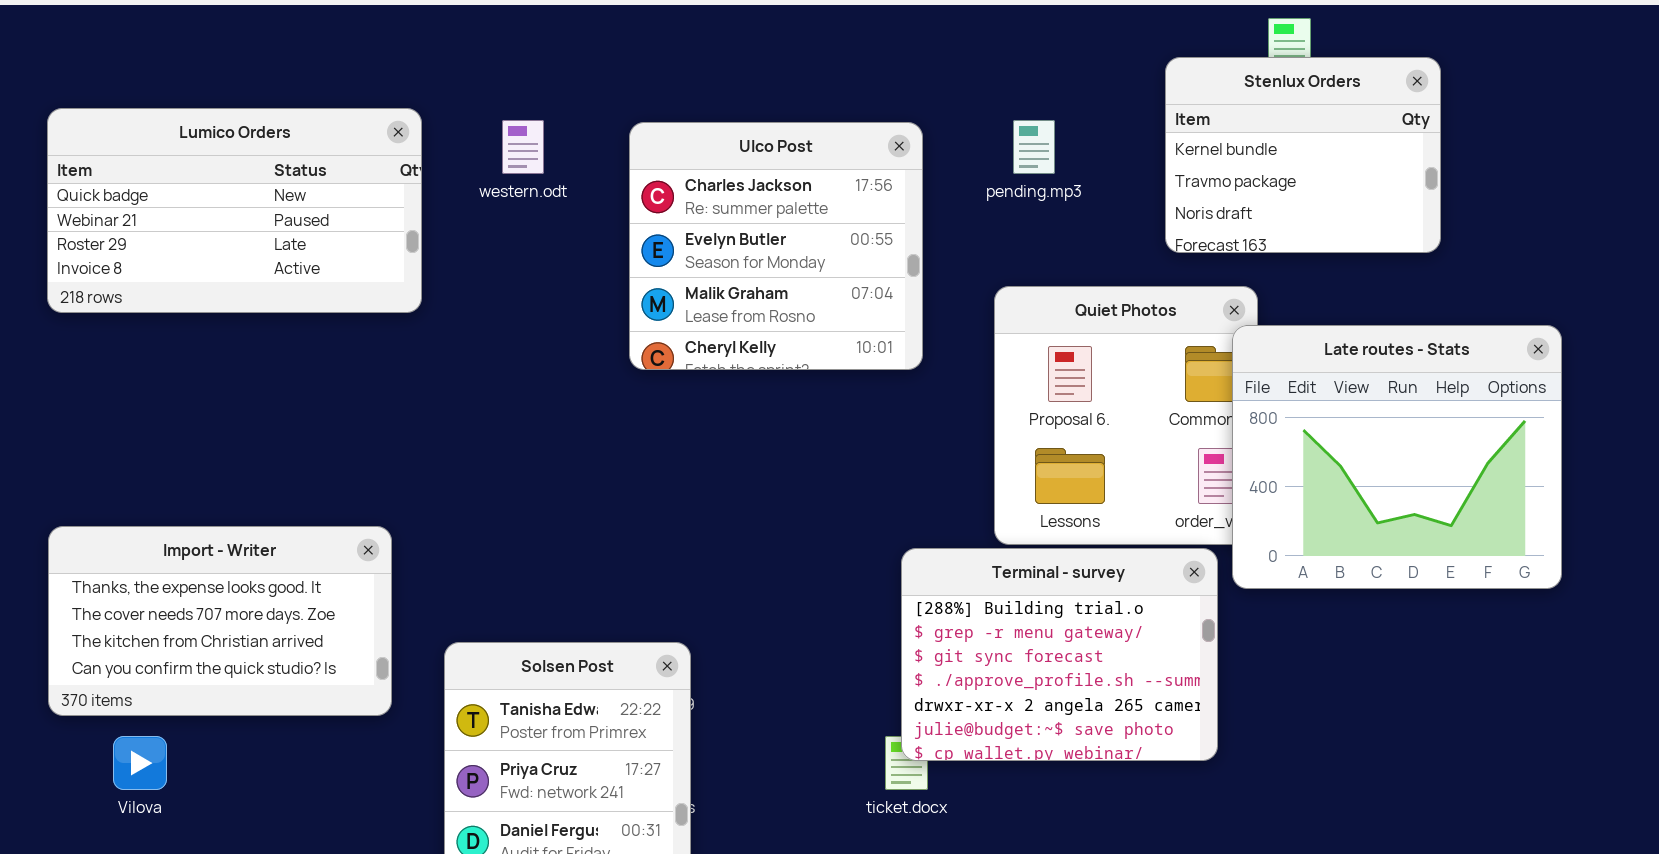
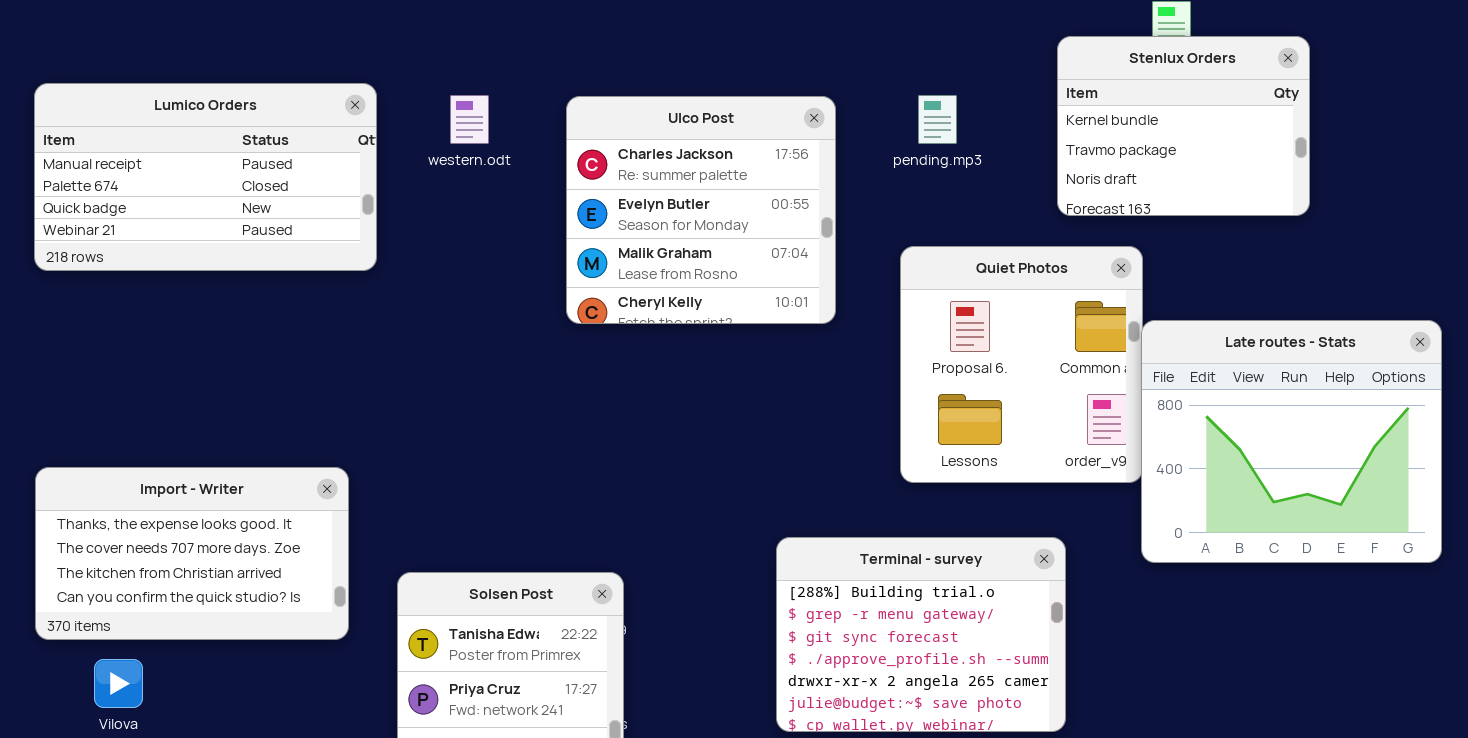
Lumico Orders: [47,108,422,313] -> [34,83,377,271], scrolled up 2 rows
Late routes - Stats: [1232,325,1562,589] -> [1141,320,1442,563], moved
Terminal - survey: [901,548,1218,761] -> [776,537,1066,732], moved

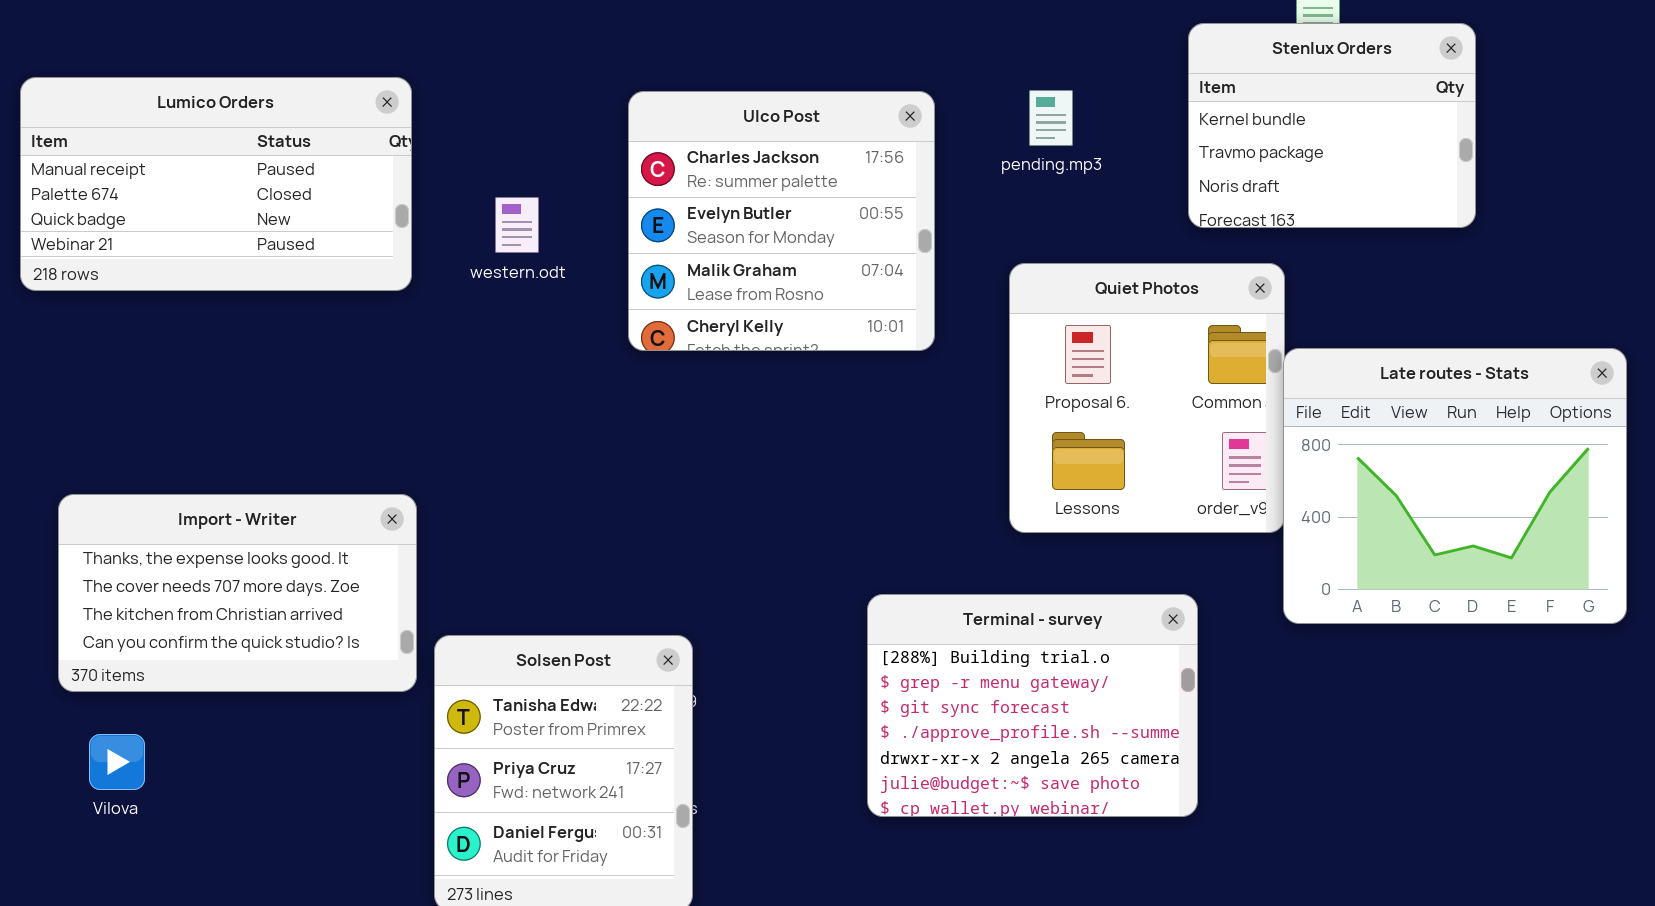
western.odt: [450,95,489,144] -> [495,197,539,253], moved
Import - Writer: [35,467,349,640] -> [58,494,417,692], moved

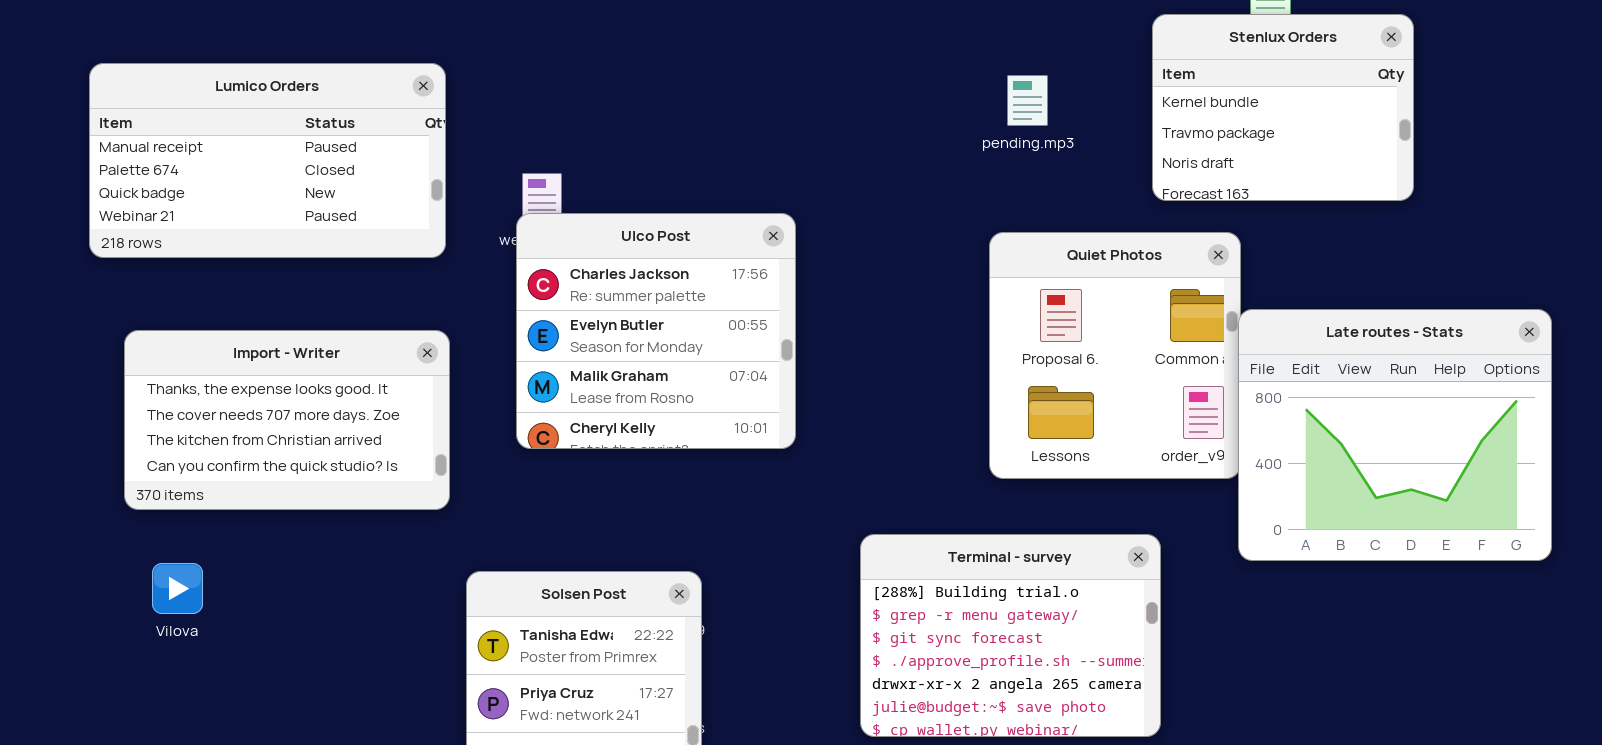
Ulco Post: [628,91,935,351] -> [516,213,796,449], moved
Import - Writer: [58,494,417,692] -> [124,330,450,510], moved
Vilova: [89,734,145,790] -> [152,563,203,614], moved

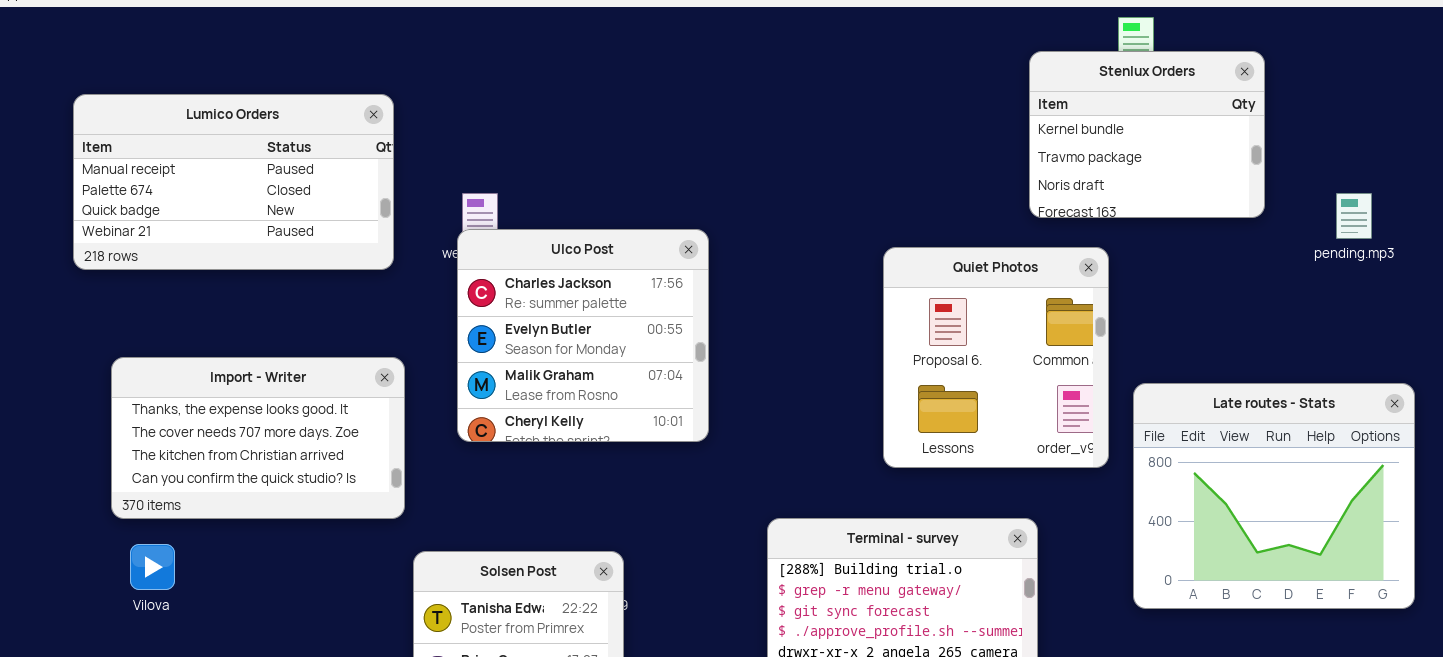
pending.mp3: [1007,75,1048,126] -> [1336,193,1372,239], moved
Late routes - Stats: [1238,309,1552,561] -> [1133,383,1415,609], moved
Import - Writer: [124,330,450,510] -> [111,357,405,519], moved

